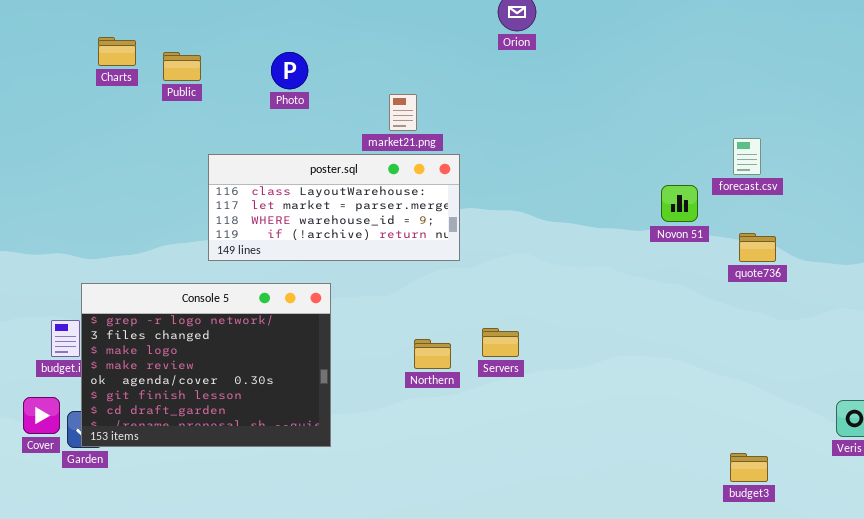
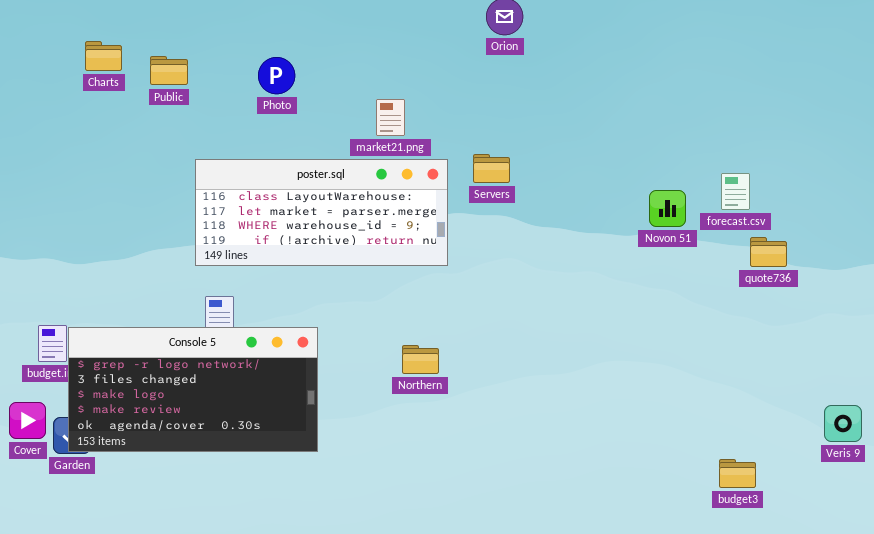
forecast.csv: [733,138,761,175] -> [721,173,750,210], moved
quote736: [739,233,776,262] -> [750,237,787,267], moved
Console 5: [81,283,331,447] -> [68,327,318,452], resized
Servers: [482,328,519,357] -> [473,154,510,183], moved

